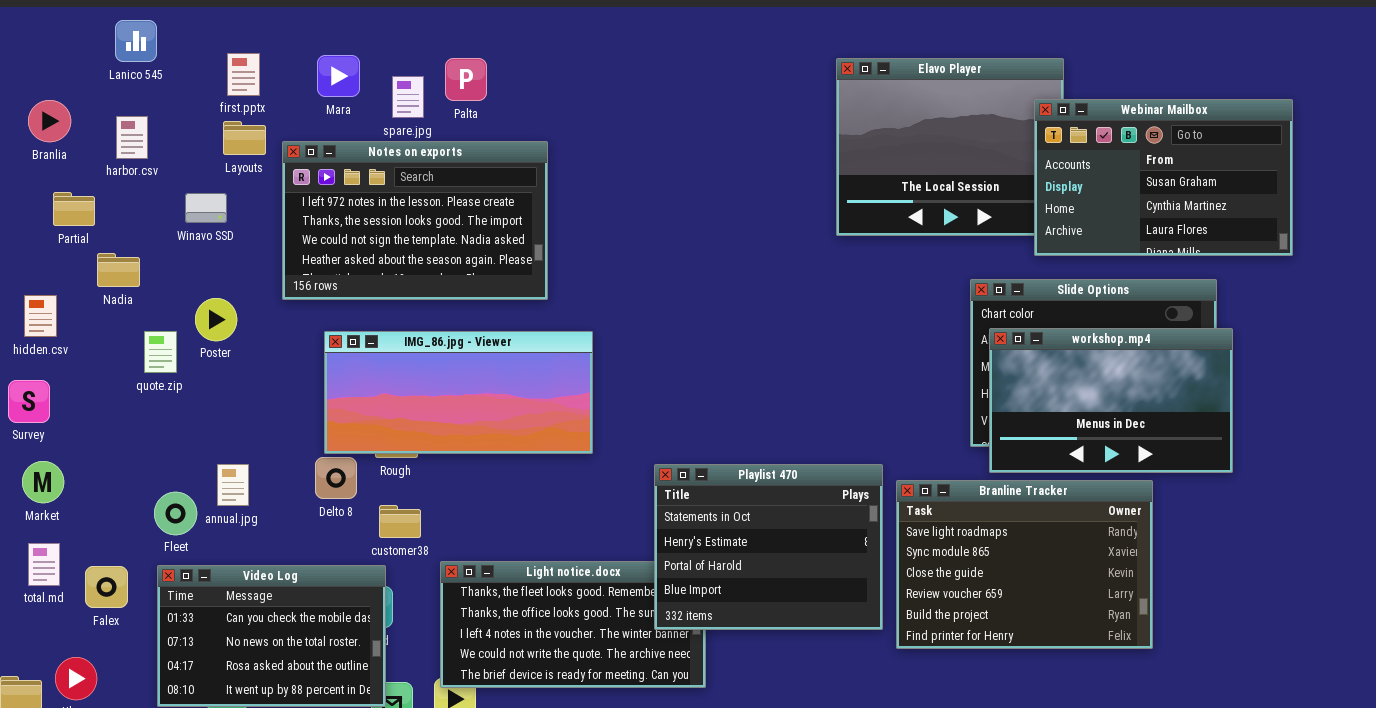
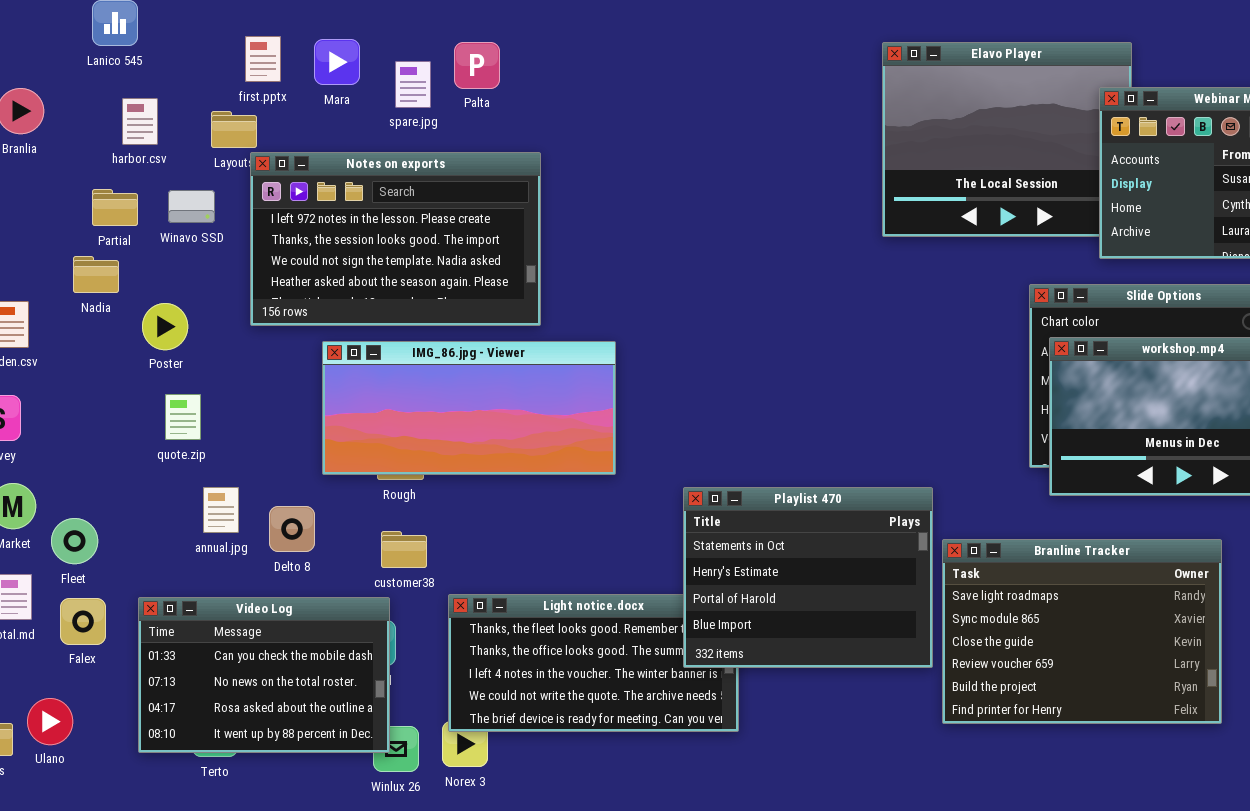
first.pptx: [227,53,260,96] -> [245,36,281,82], moved
harbor.csv: [116,116,148,159] -> [122,98,158,145], moved
Notes on exports: [282,141,548,300] -> [250,152,541,326], moved
Partial: [53,192,95,226] -> [92,189,138,226], moved
Poster: [195,298,237,341] -> [142,303,188,350], moved
quote.zip: [144,331,177,373] -> [165,394,201,440], moved
Delto 8: [315,457,357,499] -> [269,506,315,552], moved
Branline Tracker: [896,480,1153,649] -> [942,539,1222,724], moved
Fleet: [154,492,197,535] -> [51,518,98,564], moved

